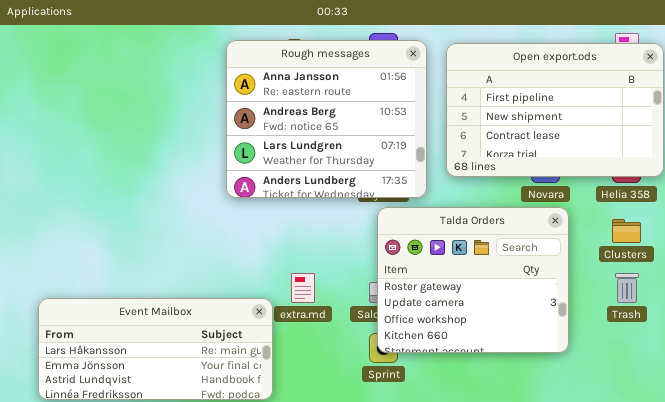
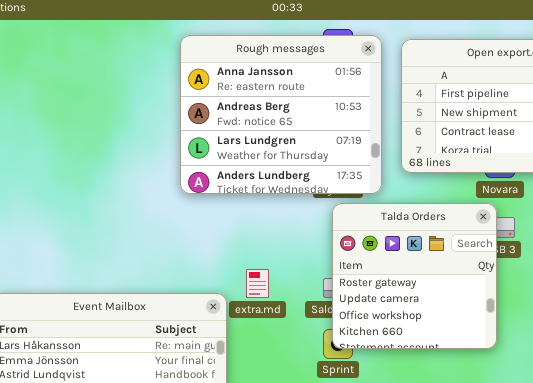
Talda Orders: [377,207,569,353] -> [332,203,497,349], resized

